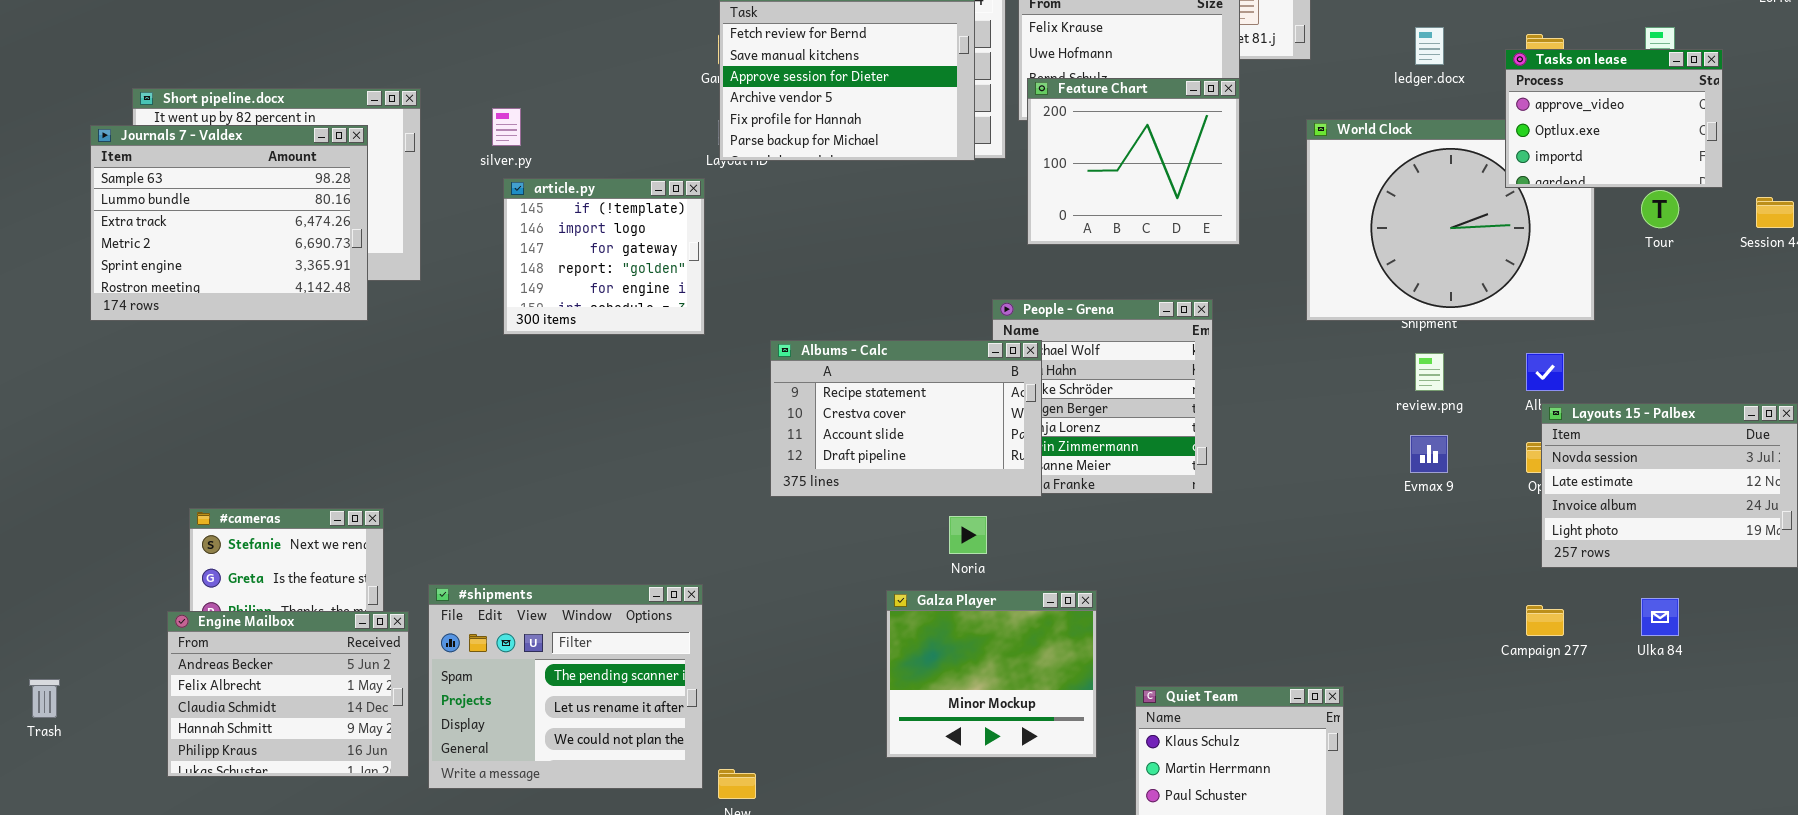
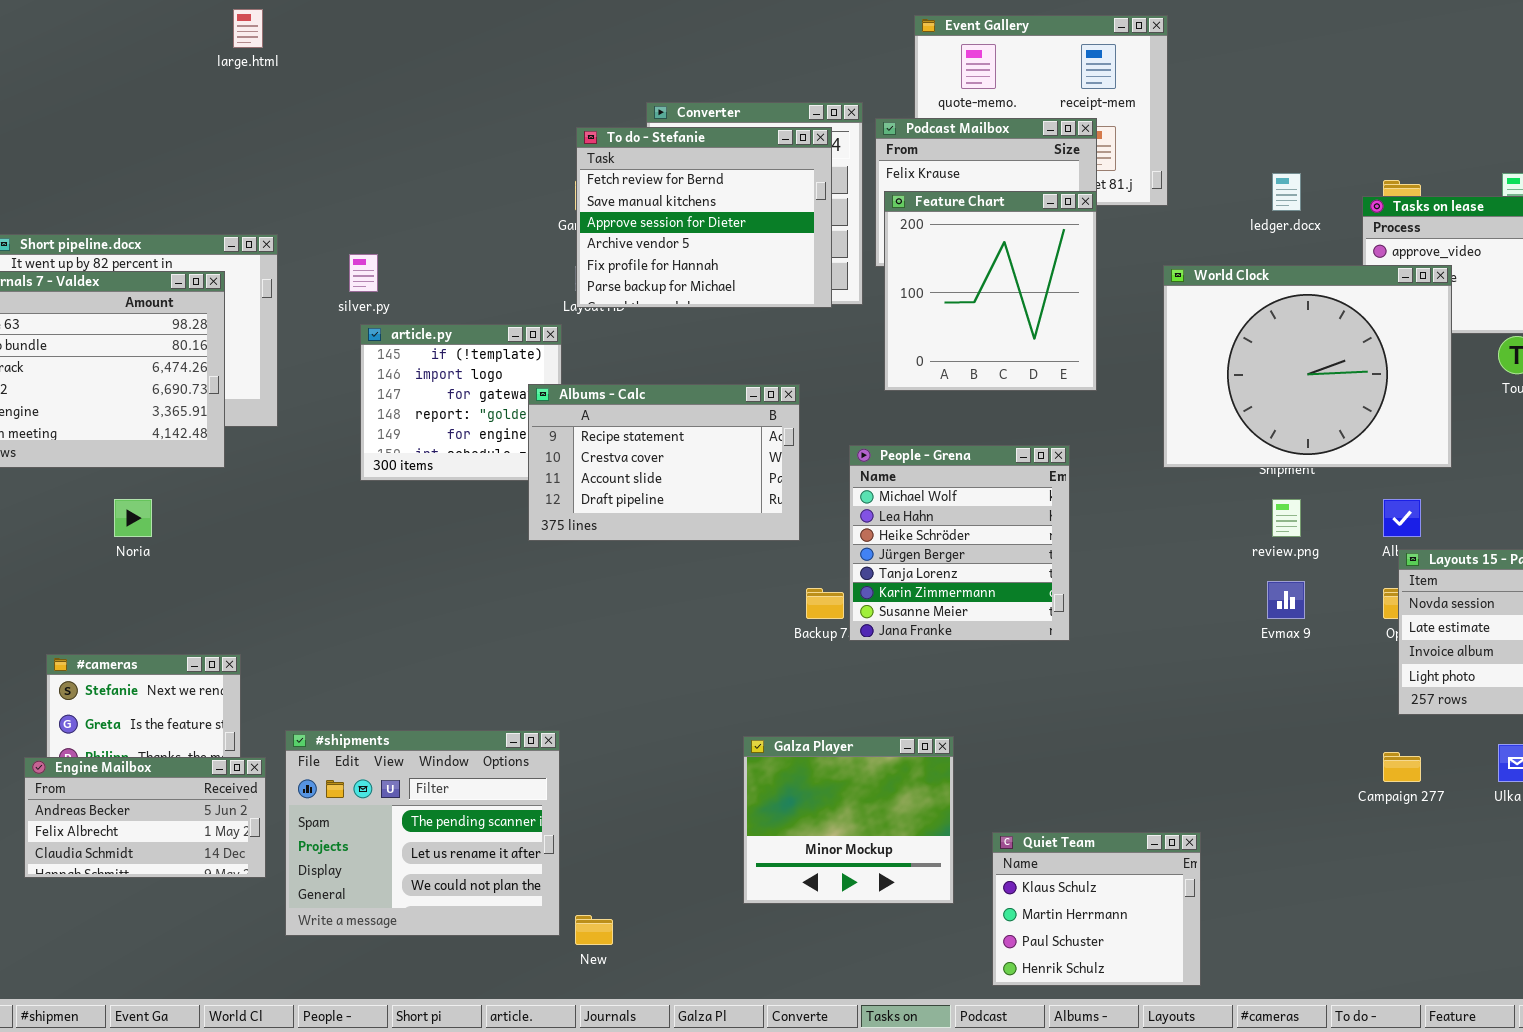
Feature Chart: [1027,78,1240,245] -> [884,191,1097,391], resized
World Clock: [1306,119,1595,321] -> [1163,265,1452,468], raised
Albums - Calc: [770,340,1042,497] -> [528,384,800,541], moved
Noria: [949,516,987,554] -> [114,499,152,537], moved
Engine Mailbox: [167,611,409,777] -> [24,757,266,878], resized

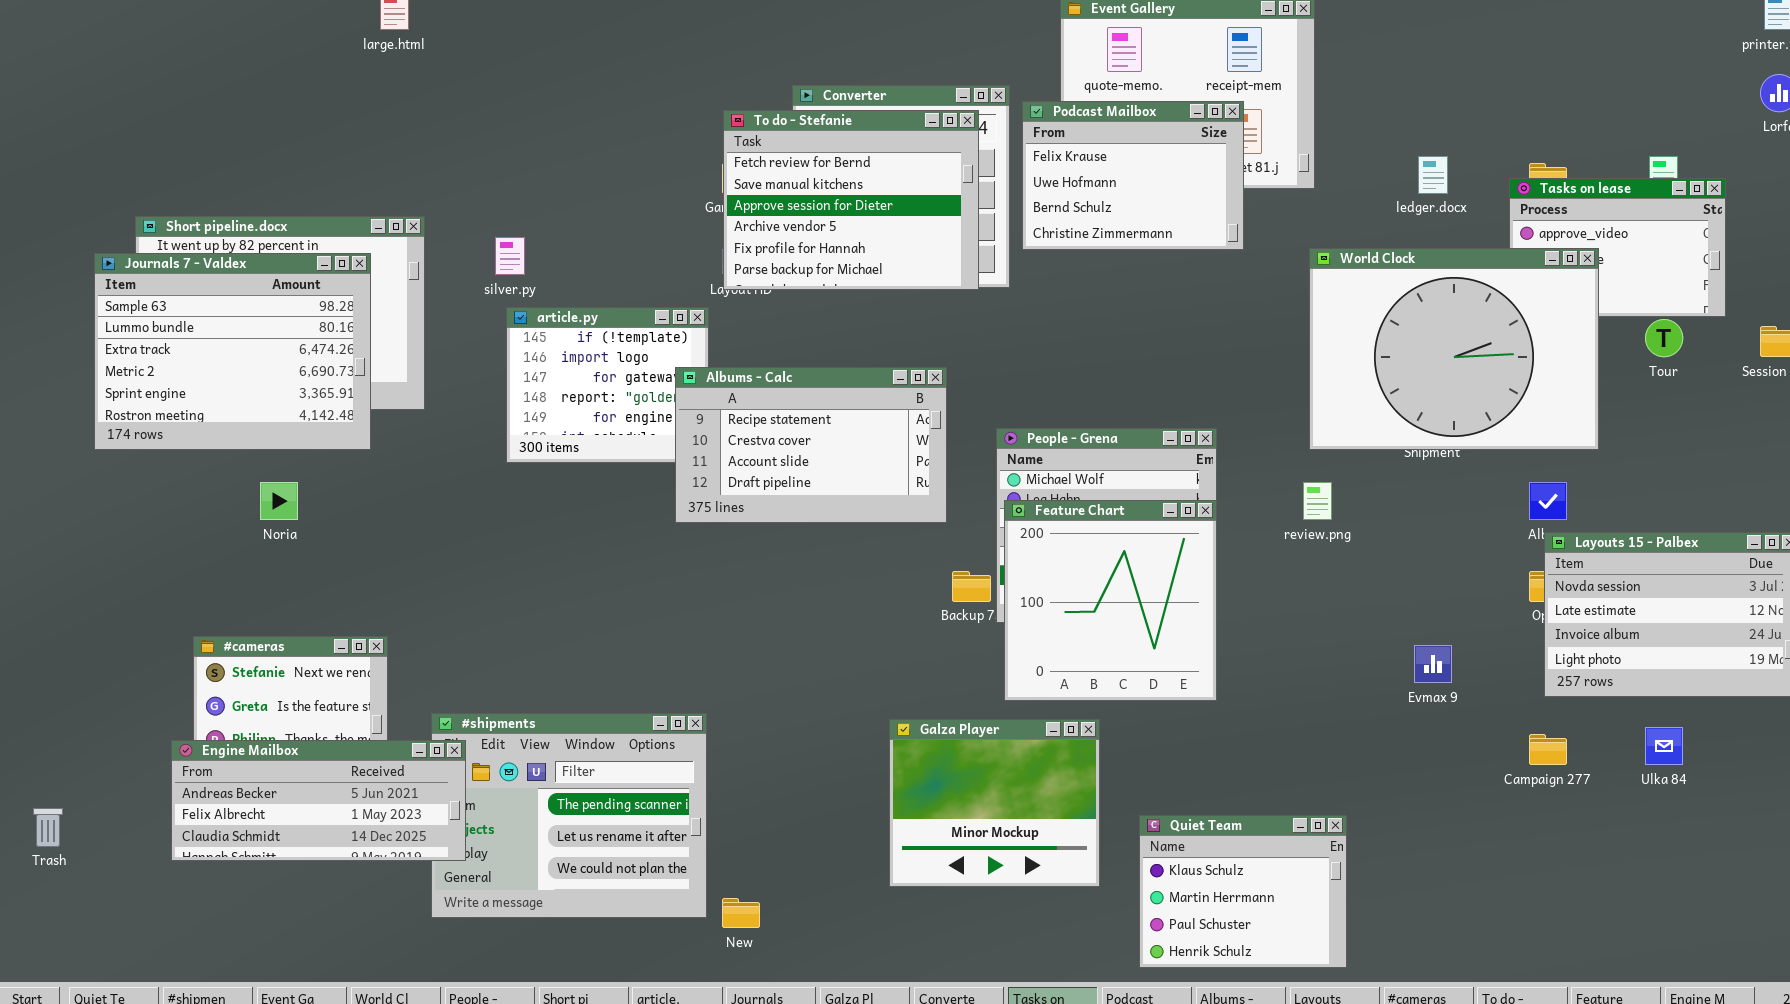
Feature Chart: [884,191,1097,391] -> [1004,500,1217,701], moved
review.png: [1272,499,1301,537] -> [1303,482,1332,520], moved
Evmax 9: [1267,581,1305,619] -> [1414,645,1452,683], moved
Engine Mailbox: [24,757,266,878] -> [171,740,466,861], resized

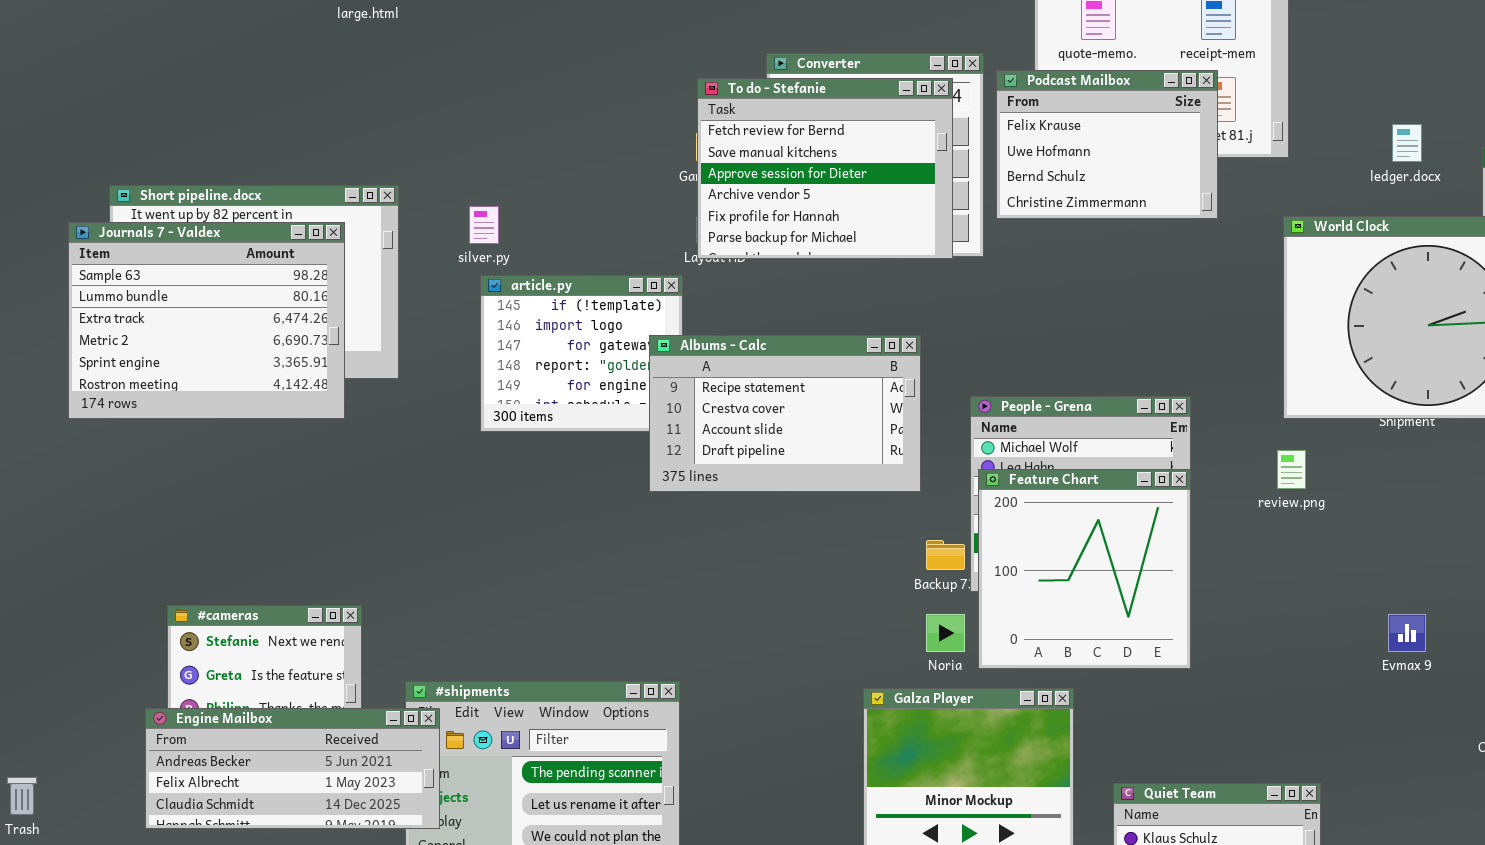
Noria: [260,482,298,520] -> [926,614,965,652], moved

